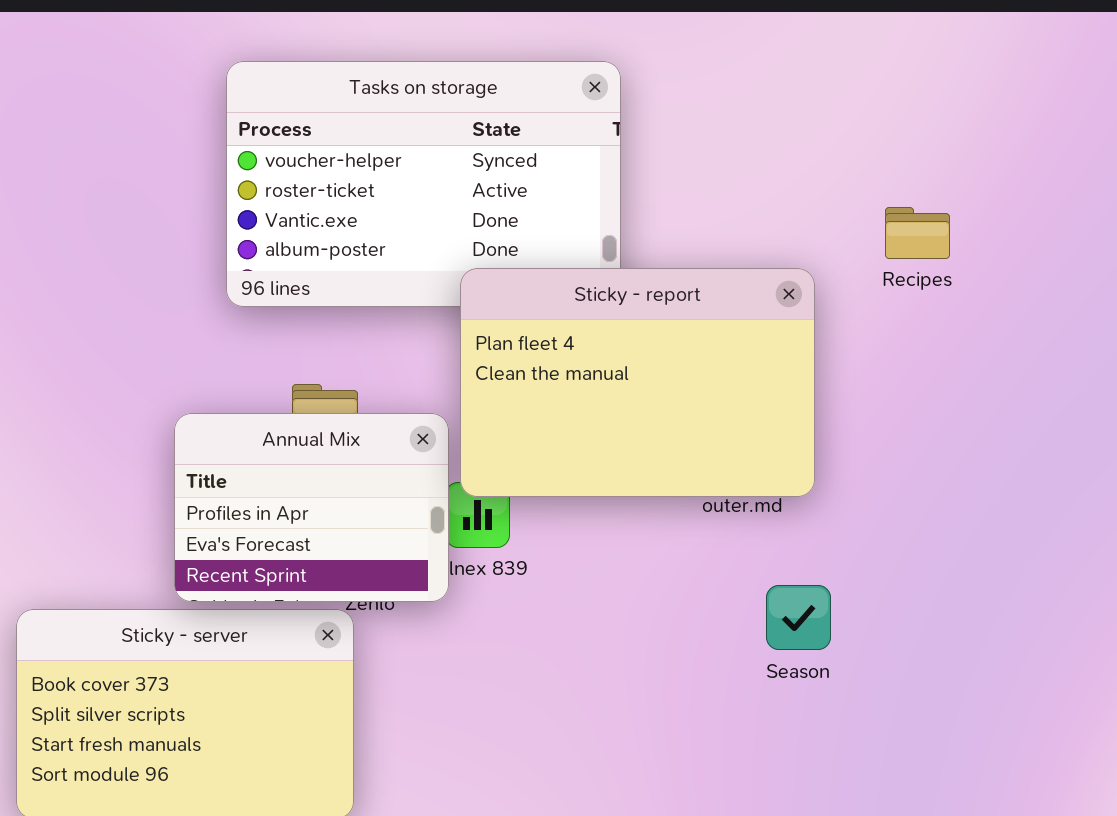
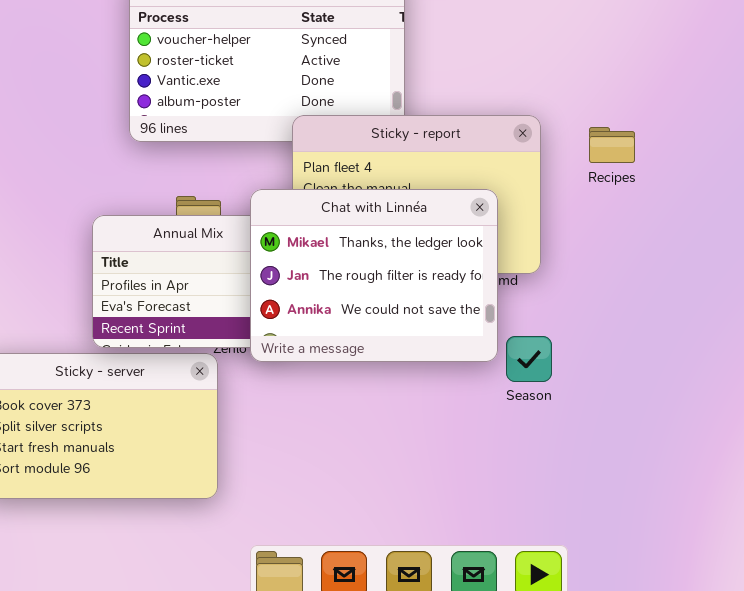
Recipes: [885,207,950,259] -> [589,127,635,163], moved
Chat with Linnéa: none -> [250,189,498,362], opened

